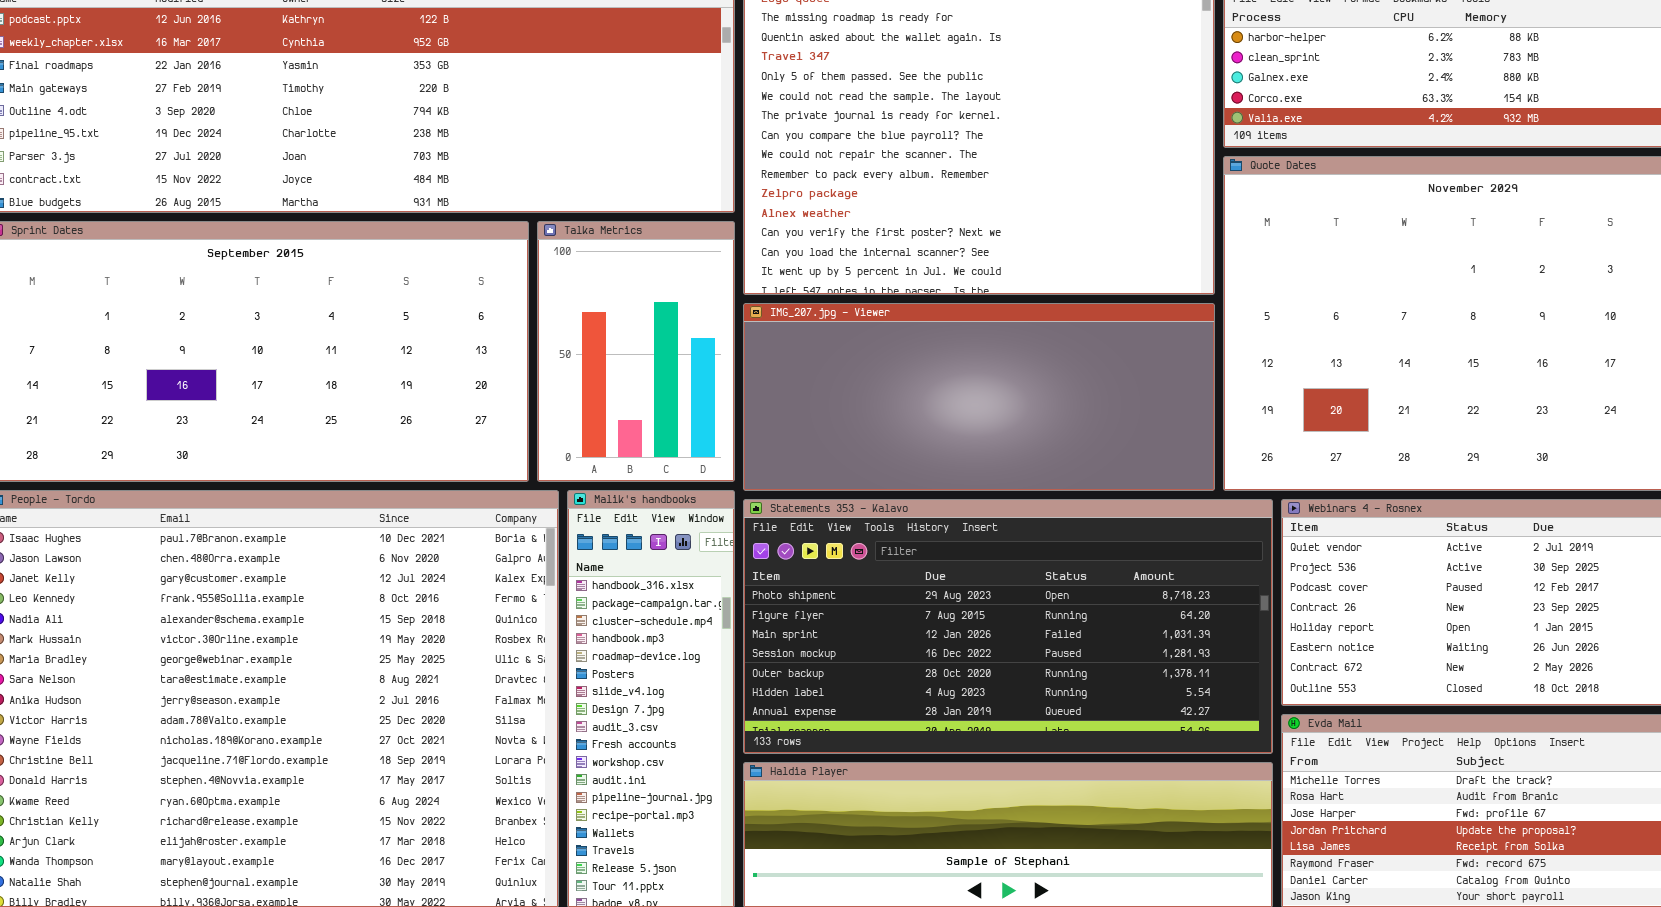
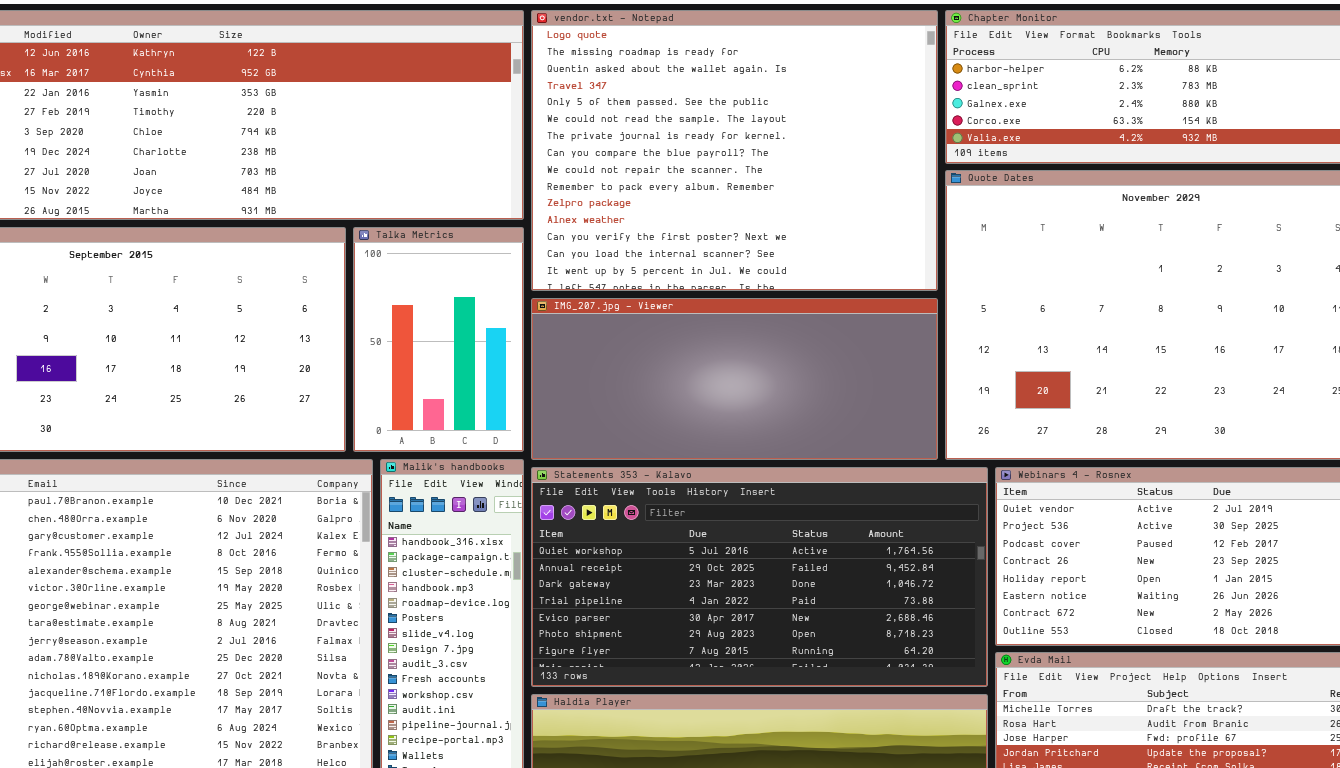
Statements 353 - Kalavo: [743,499,1273,754] -> [531,467,988,687], scrolled up 5 rows

